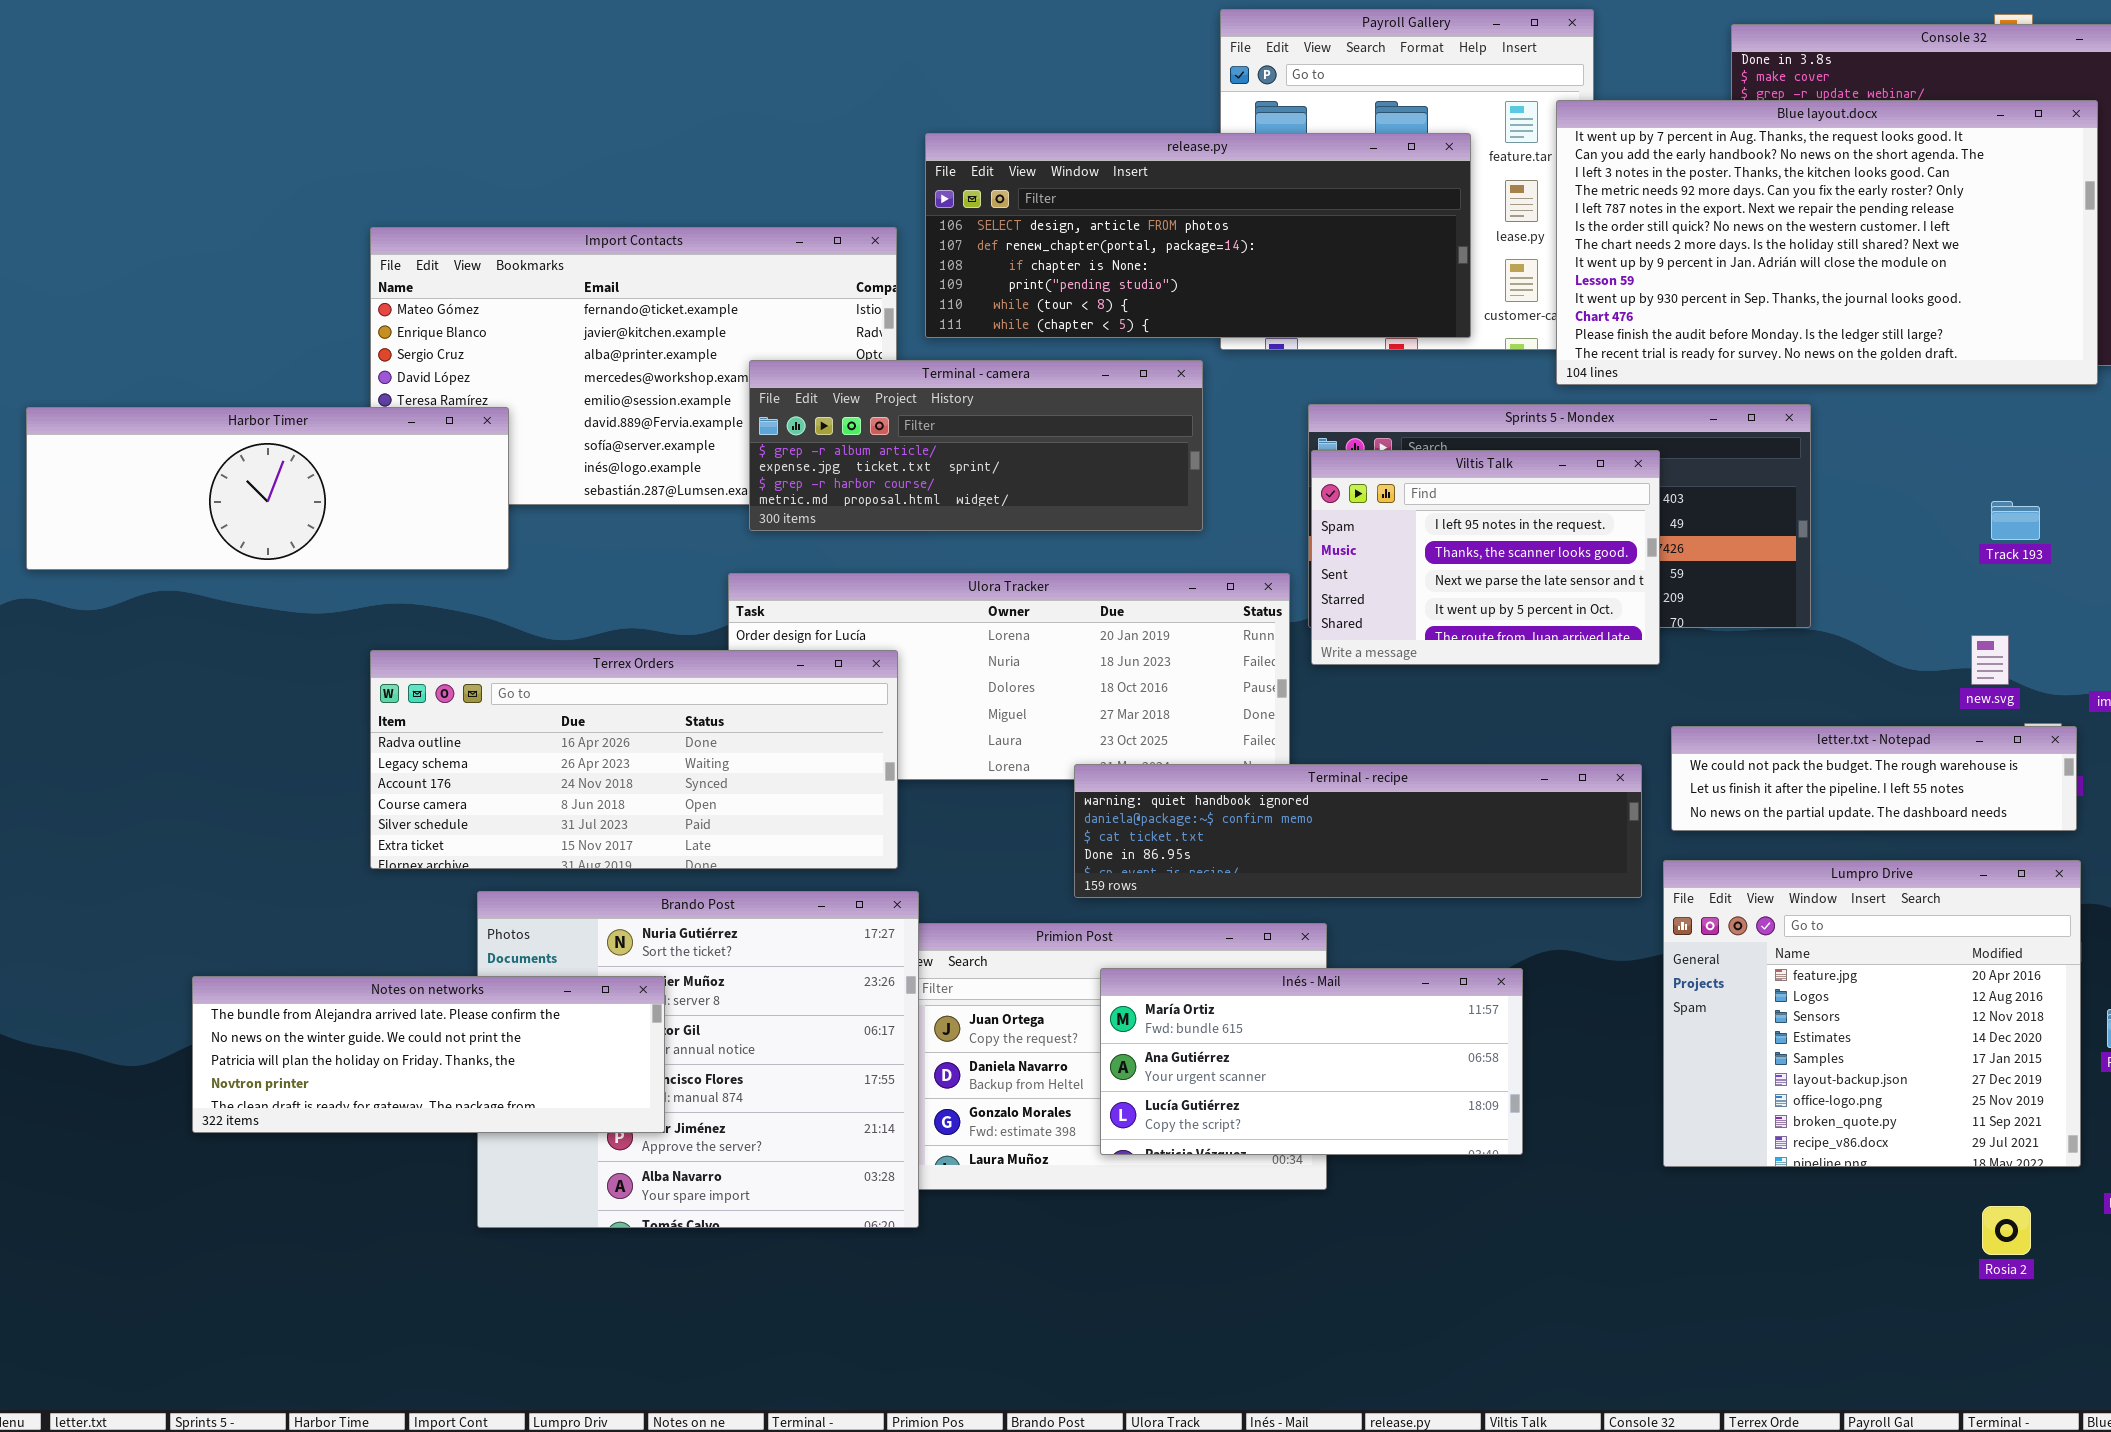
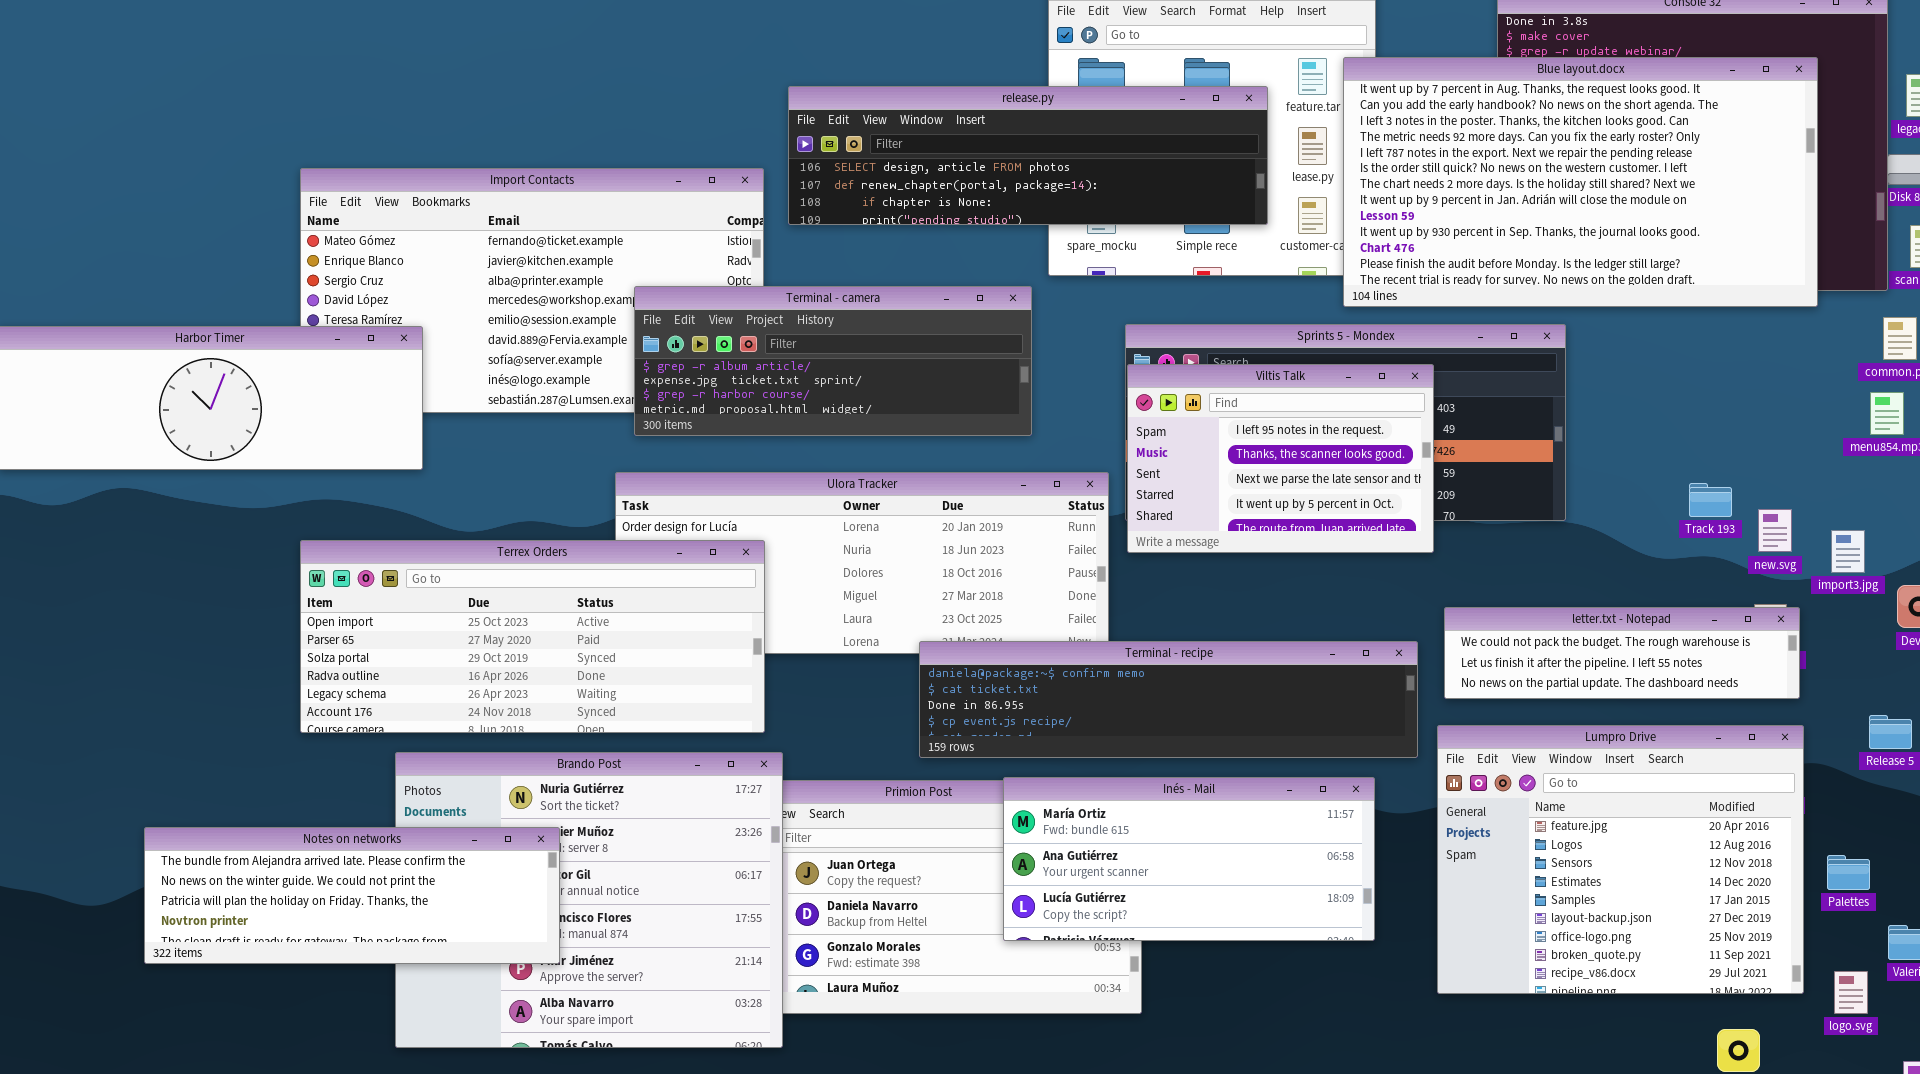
release.py: [925,133,1471,338] -> [788,86,1268,225], resized
Track 193: [1991,501,2040,540] -> [1689,483,1732,517], moved
new.svg: [1971,635,2009,685] -> [1758,509,1792,552], moved
Terrex Orders: [370,650,898,869] -> [300,540,765,733], scrolled up 3 rows
Terminal - recipe: [1074,764,1642,898] -> [919,641,1418,758], scrolled down 1 row
Inés - Mail: [1100,968,1523,1155] -> [1003,777,1375,941], moved

